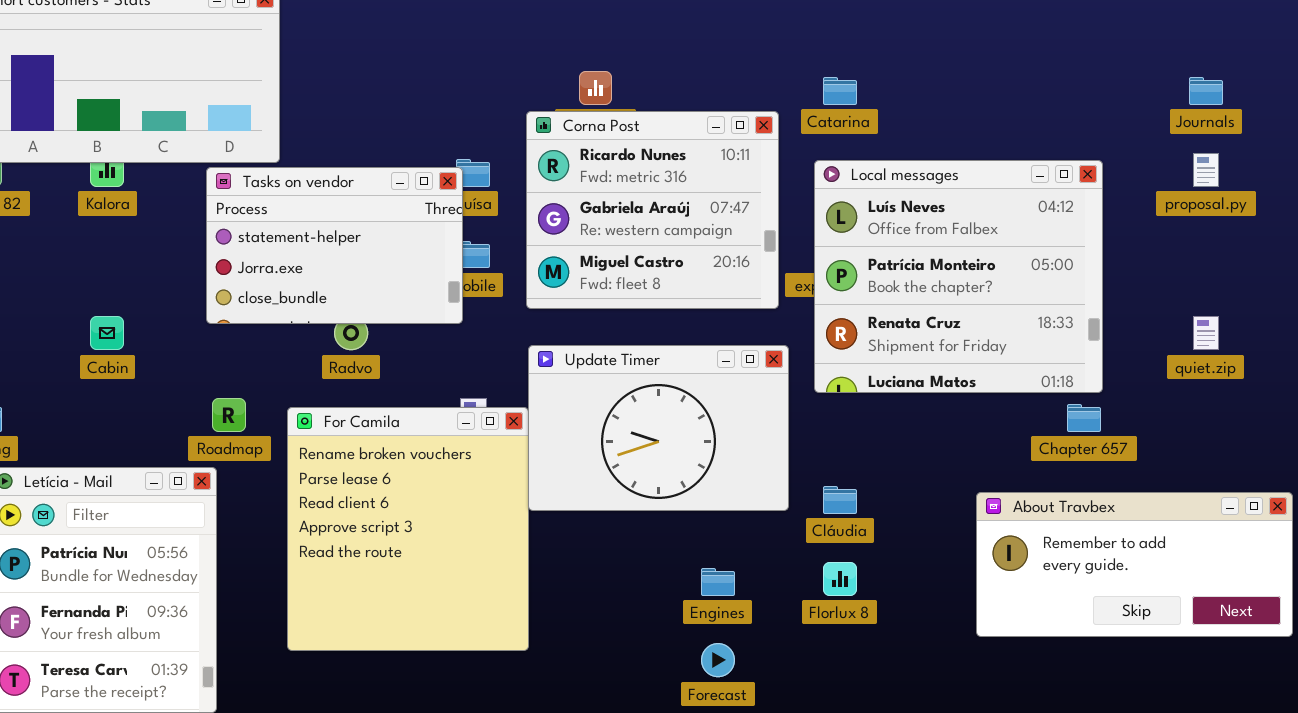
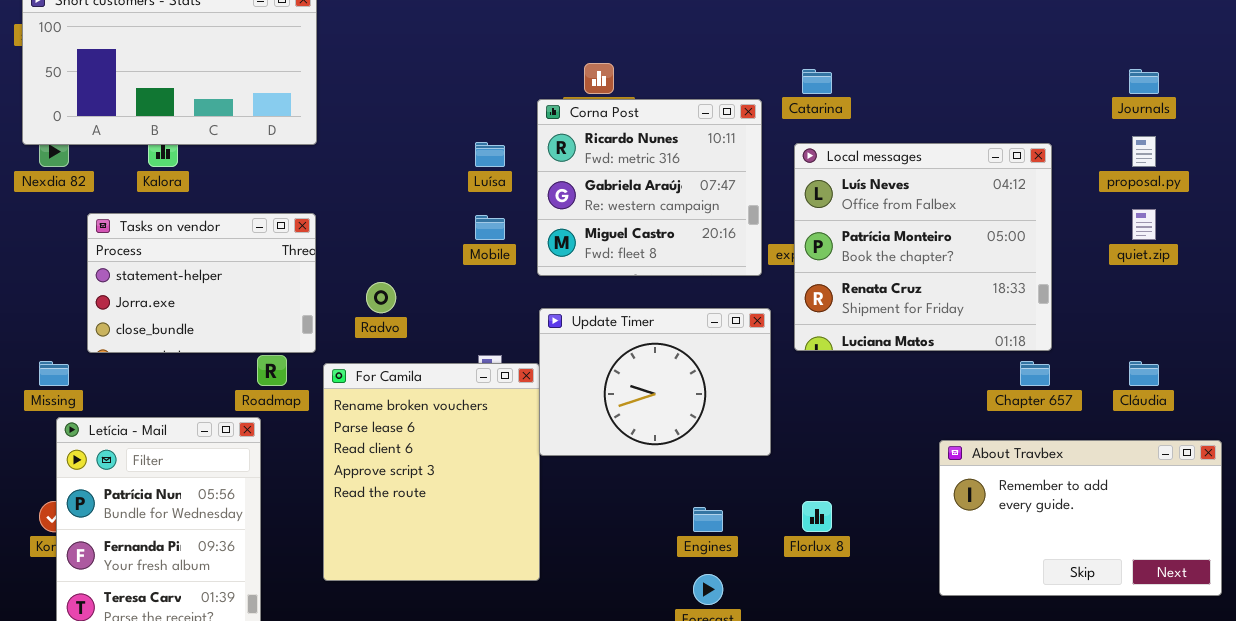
Tasks on vendor: [206,167,463,324] -> [87,213,316,353], moved
quiet.zip: [1193,316,1219,350] -> [1132,209,1156,240], moved
Cláudia: [823,486,857,514] -> [1129,361,1159,386], moved
About Travbex: [976,492,1293,637] -> [939,440,1222,596], resized

